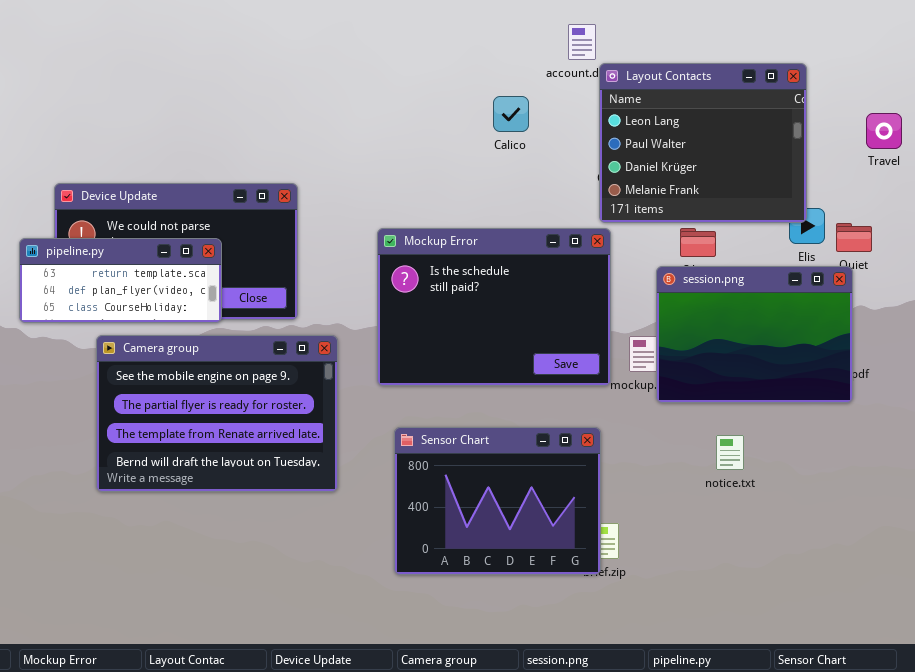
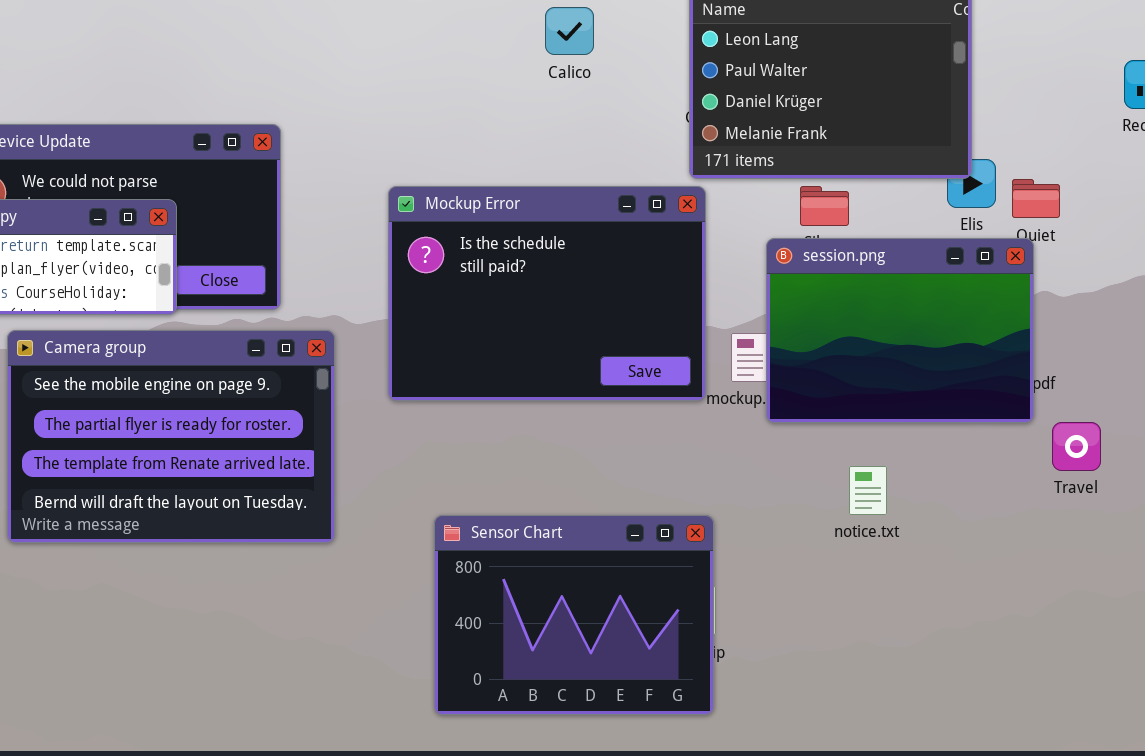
Travel: [866,113,902,149] -> [1052,422,1101,471], moved
Sensor Chart: [394,427,601,575] -> [434,515,714,715], moved

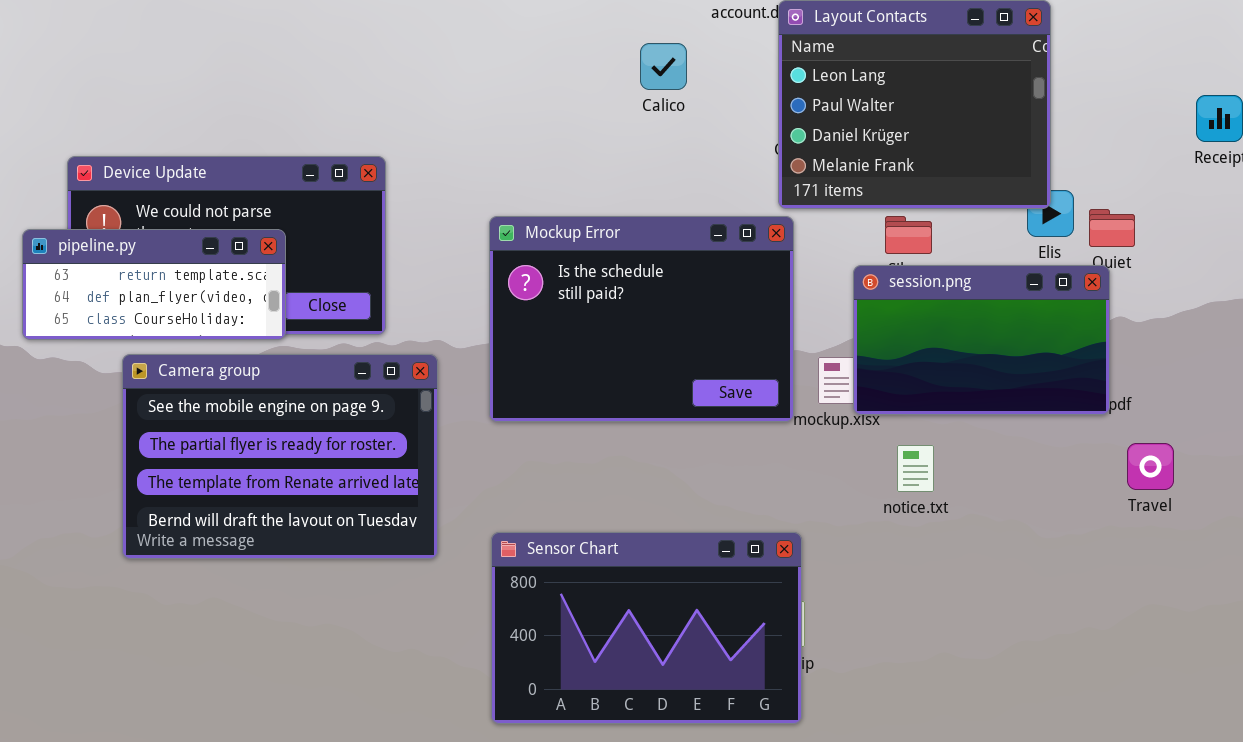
session.png: [766,238,1034,423] -> [853,265,1110,415], resized
notice.txt: [849,466,887,515] -> [897,445,934,492], moved
Sensor Chart: [434,515,714,715] -> [491,532,802,724], resized

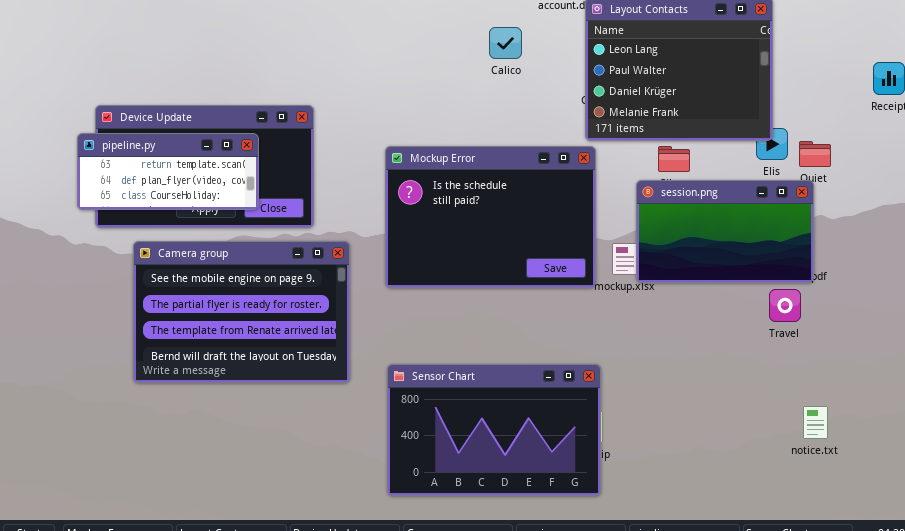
pipeline.py: [22,229,286,340] -> [77,133,259,210], moved
Travel: [1127,443,1174,490] -> [769,289,801,322], moved
notice.txt: [897,445,934,492] -> [803,406,828,439], moved

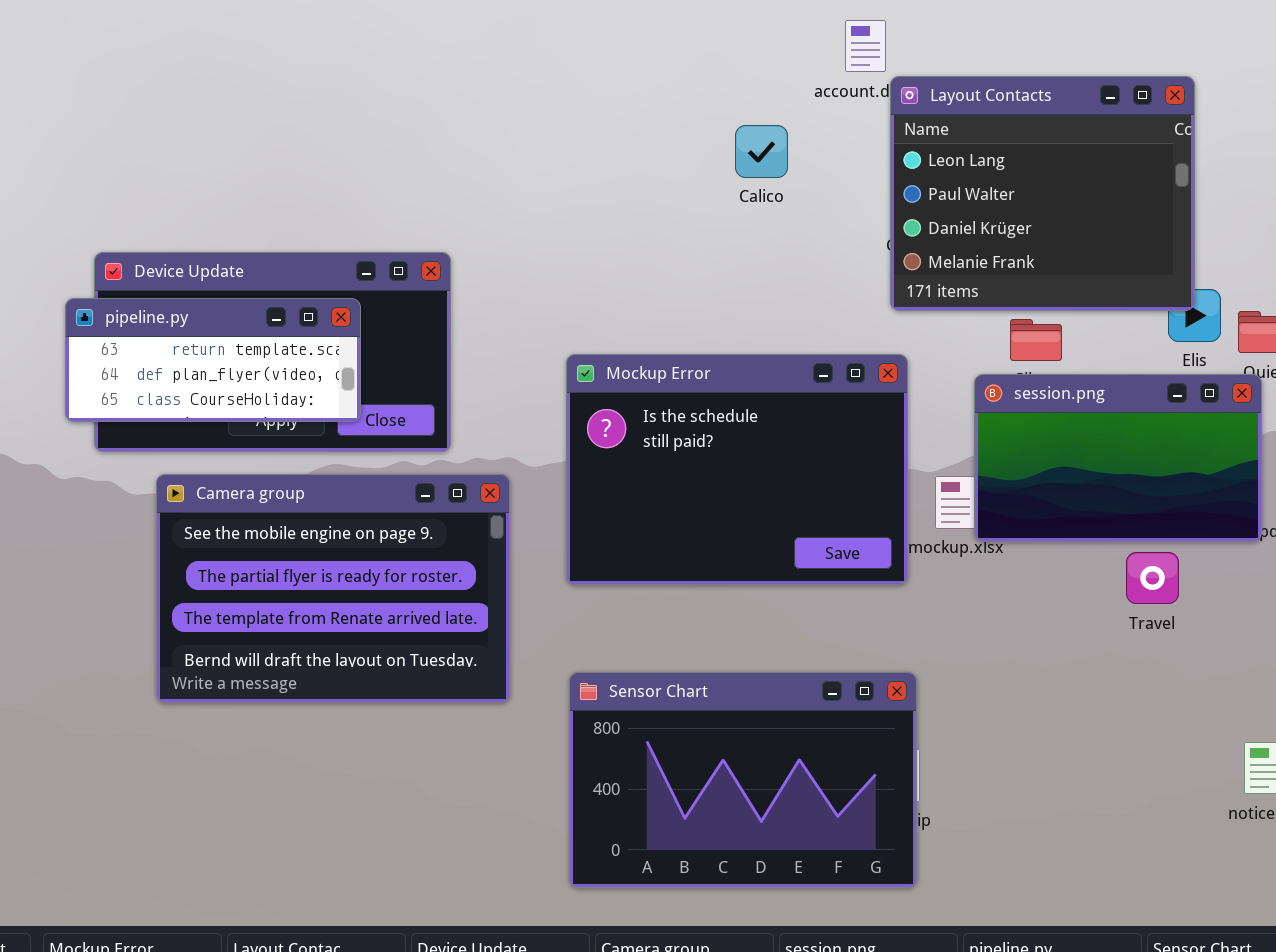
Mockup Error: [385,146,596,288] -> [566,354,908,585], moved
Travel: [769,289,801,322] -> [1126,552,1179,604], moved

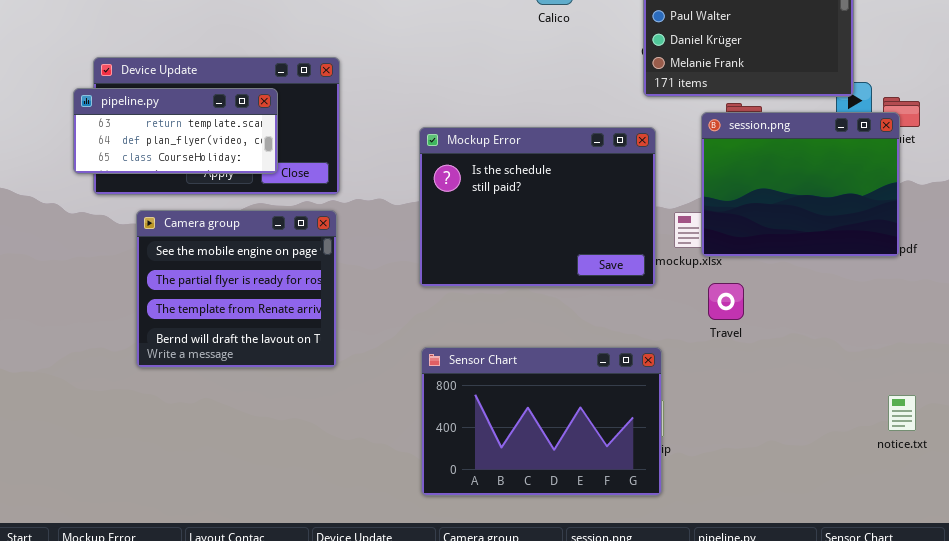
session.png: [974,374,1262,542] -> [701,112,900,257], resized
Camera group: [156,474,510,703] -> [136,210,337,368], resized
Travel: [1126,552,1179,604] -> [708,283,744,320], moved

